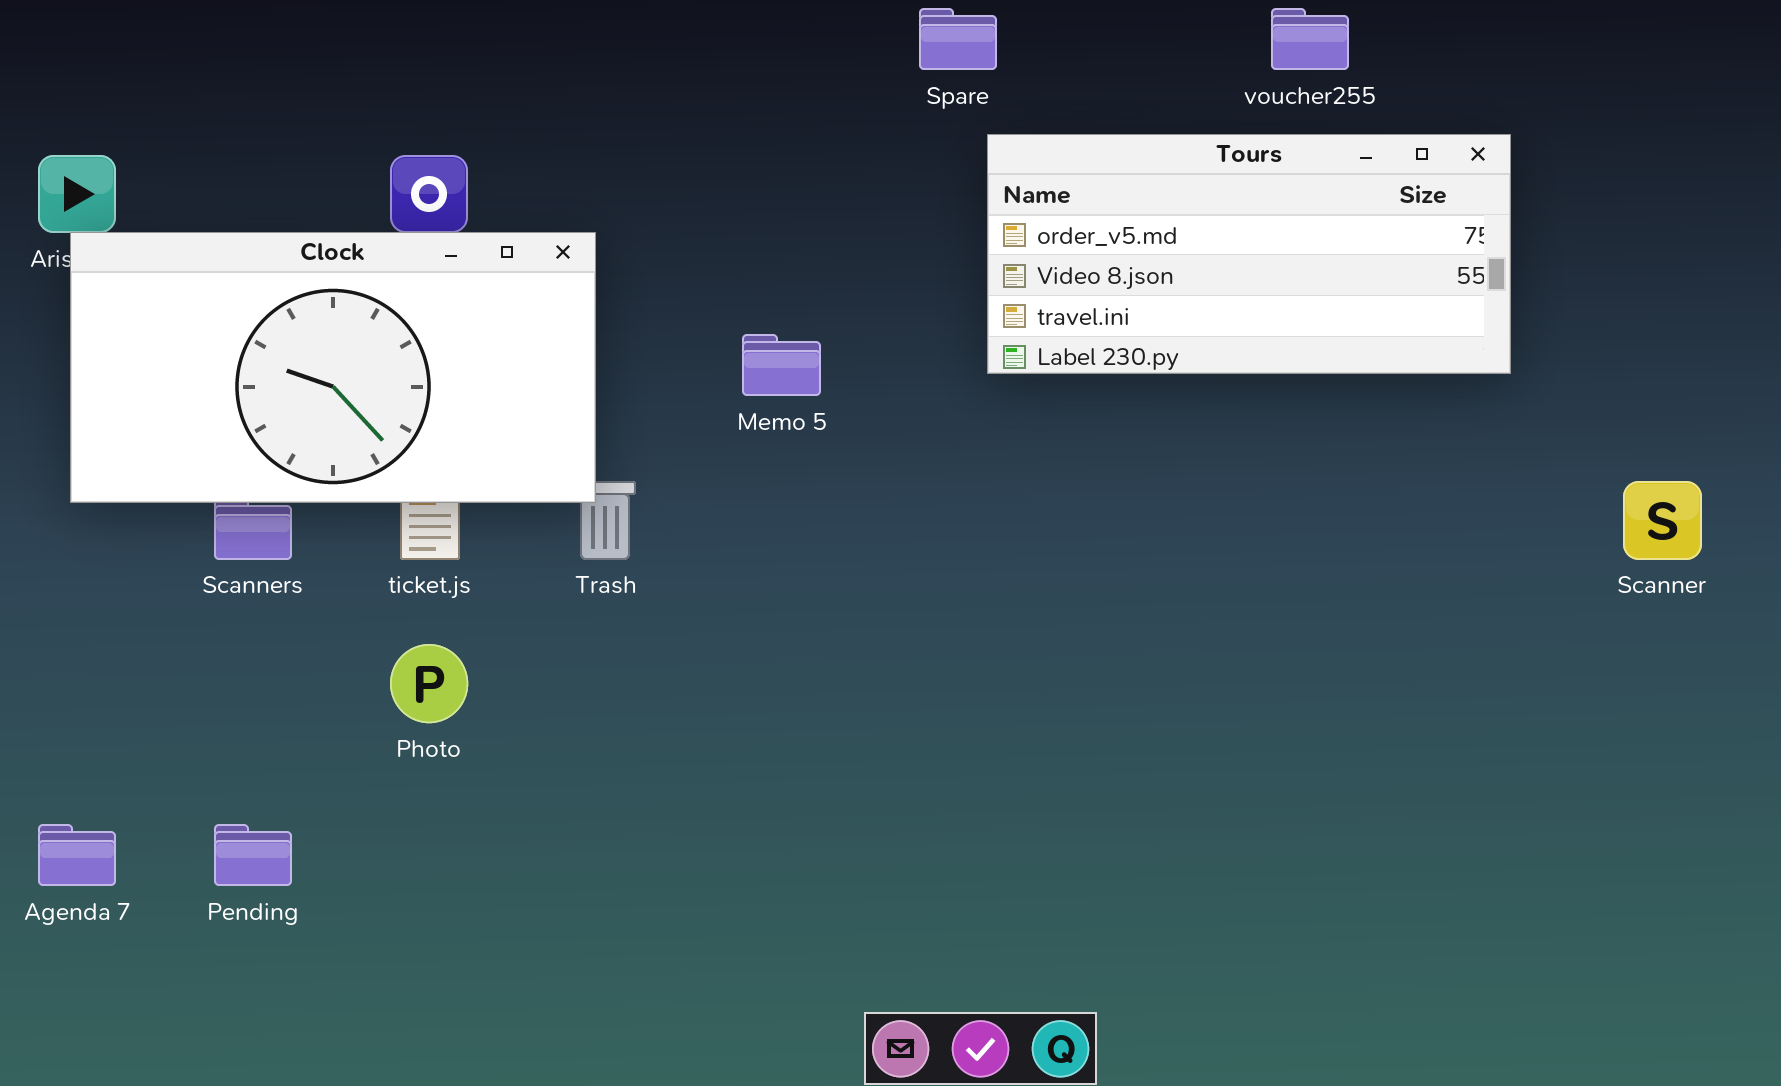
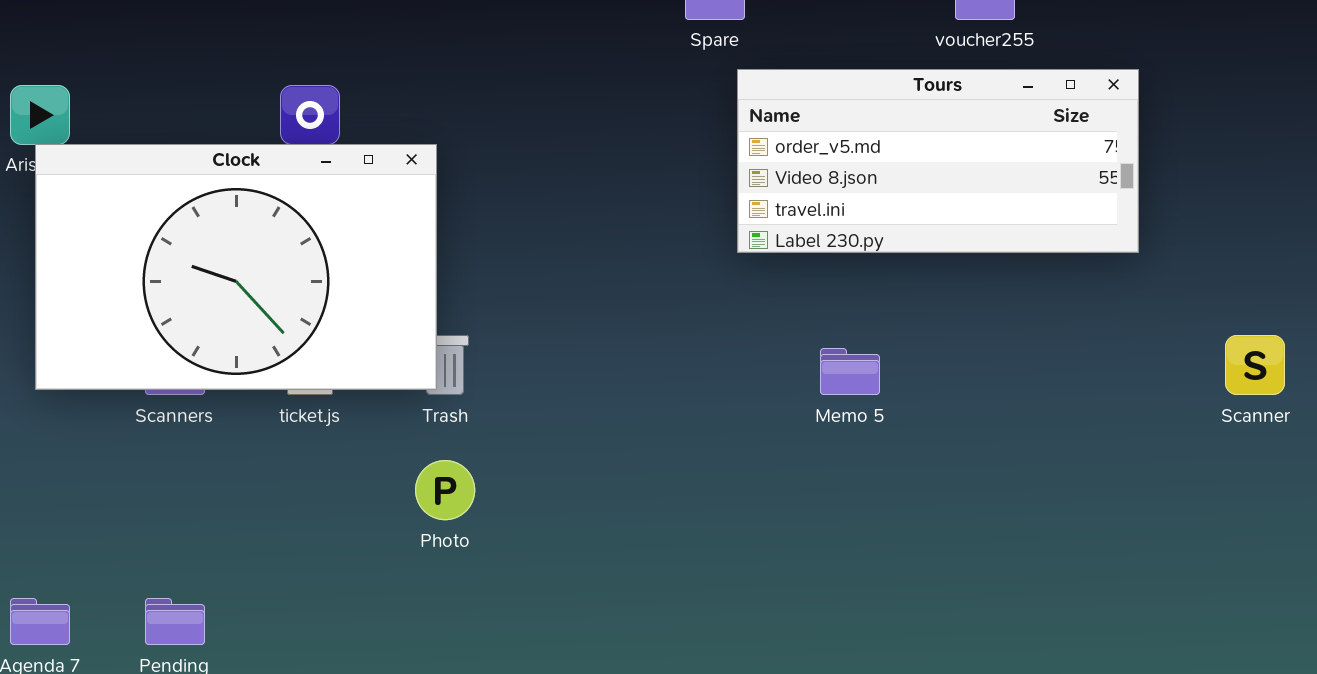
Clock: [70,232,596,503] -> [35,144,437,390], resized
Memo 5: [742,334,821,396] -> [820,348,880,395], moved
Photo: [390,644,468,723] -> [415,460,475,520], moved

